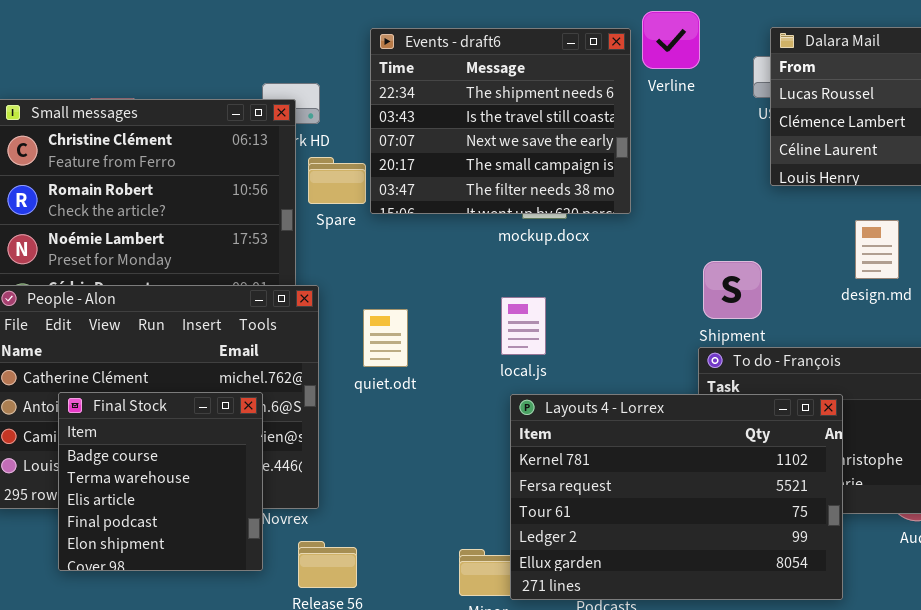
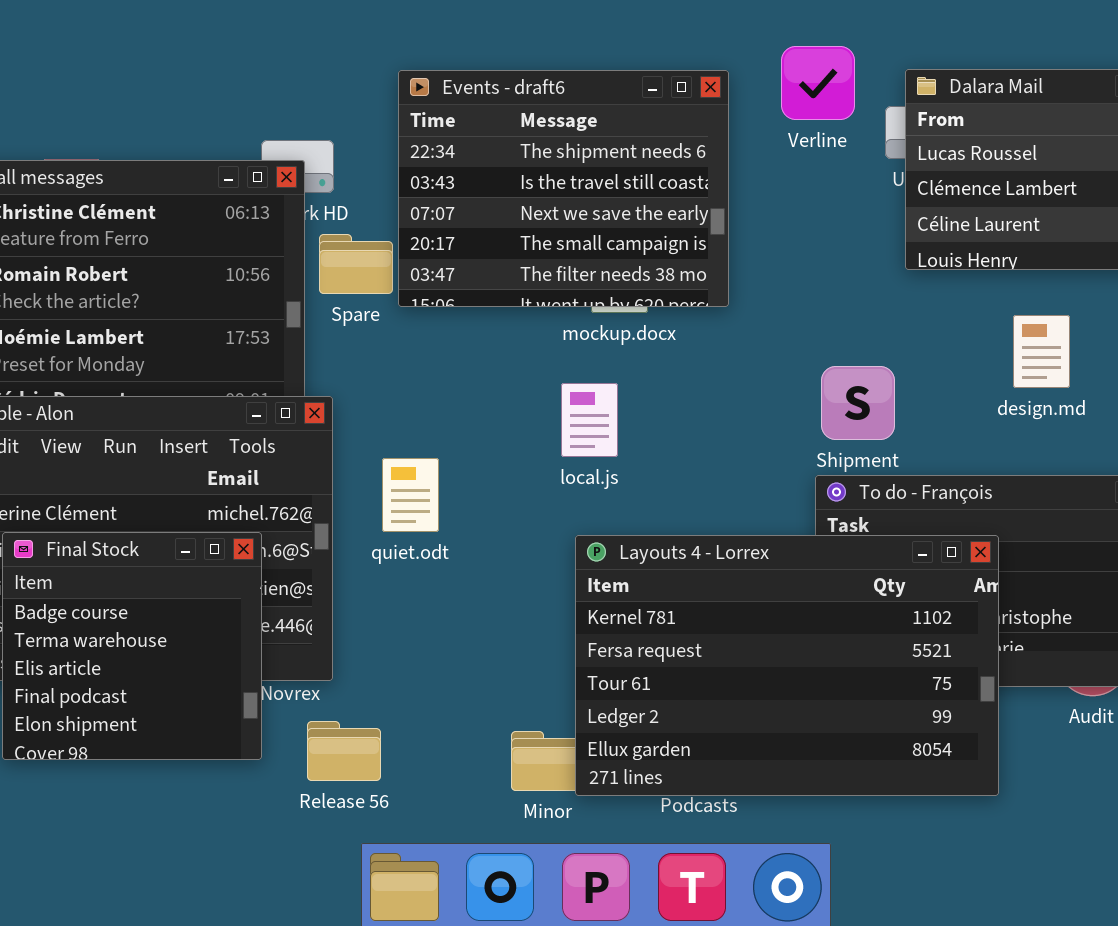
Verline: [642,11,700,69] -> [781,46,855,120], moved
local.js: [501,297,546,355] -> [561,383,618,457], moved
quiet.odt: [363,309,408,367] -> [382,458,439,532], moved

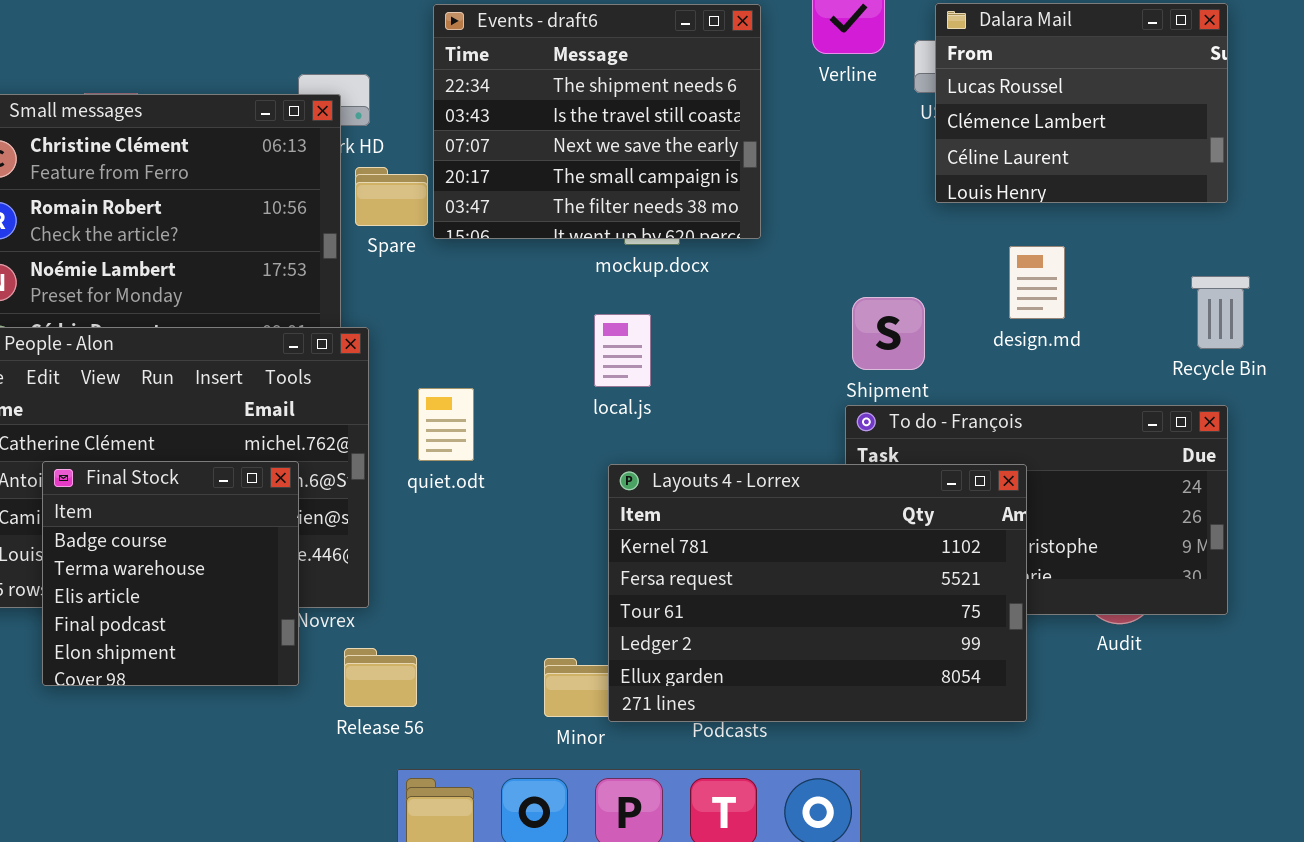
design.md: [1013,315,1070,388] -> [1009,246,1065,319], moved

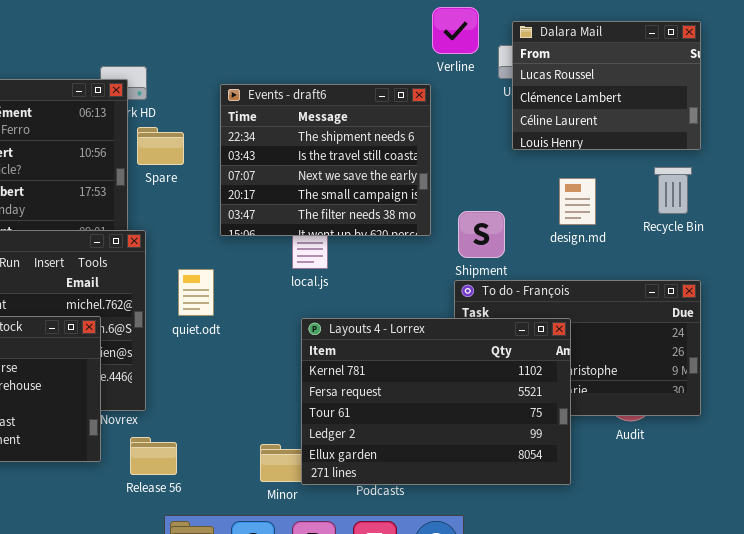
Events - draft6: [433,4,761,239] -> [220,84,431,236], moved
Recycle Bin: [1191,276,1250,349] -> [654,167,692,214], moved

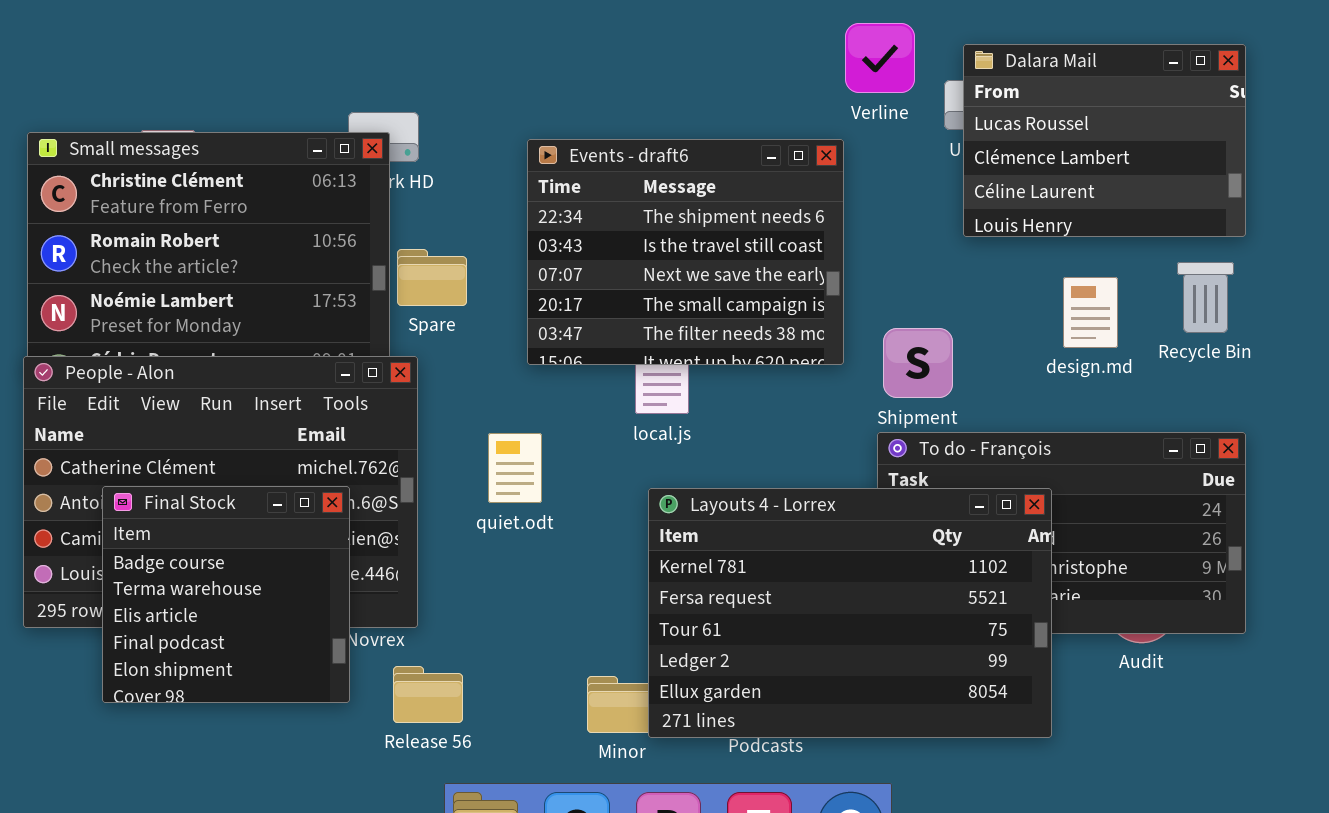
Spare: [137,127,184,165] -> [397,249,467,306], moved
design.md: [559,178,596,225] -> [1063,277,1118,348], moved
quiet.odt: [178,269,214,316] -> [488,433,542,503], moved

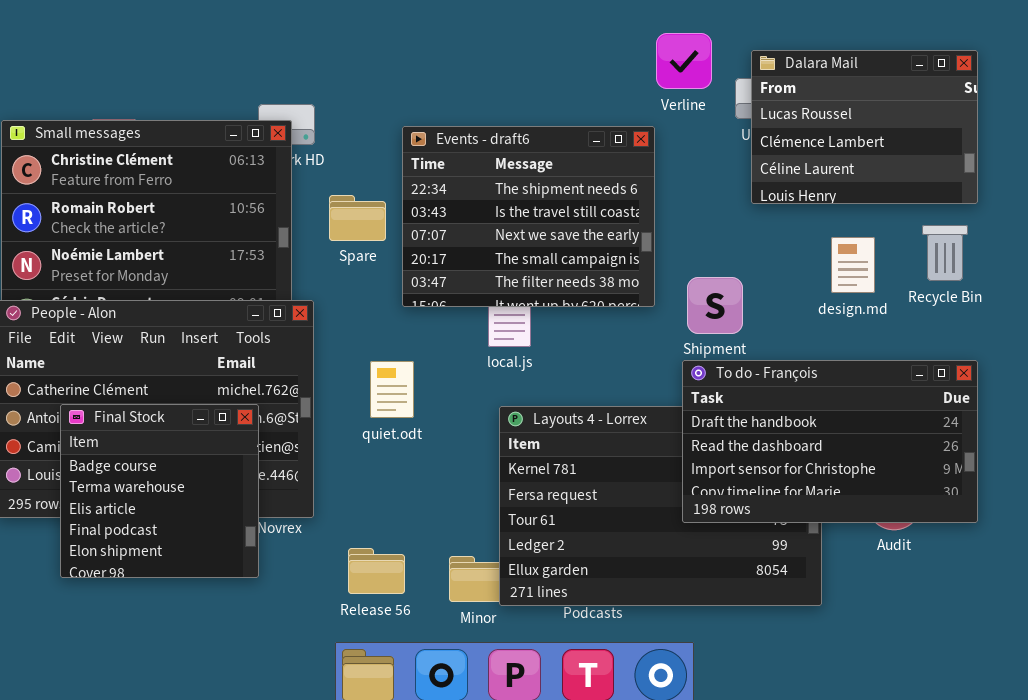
Spare: [397,249,467,306] -> [329,195,386,241], moved
To do - François: [877,432,1246,634] -> [682,360,978,523], raised
Release 56: [393,666,463,723] -> [348,548,405,594], moved

